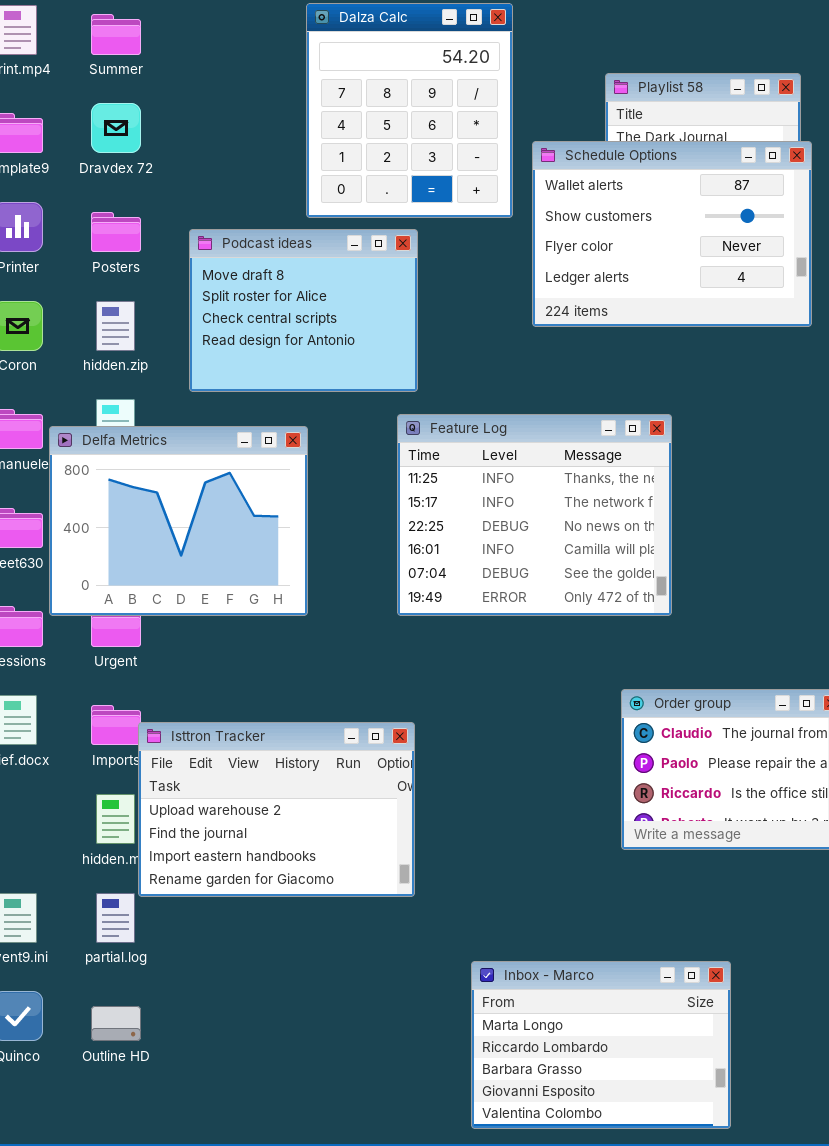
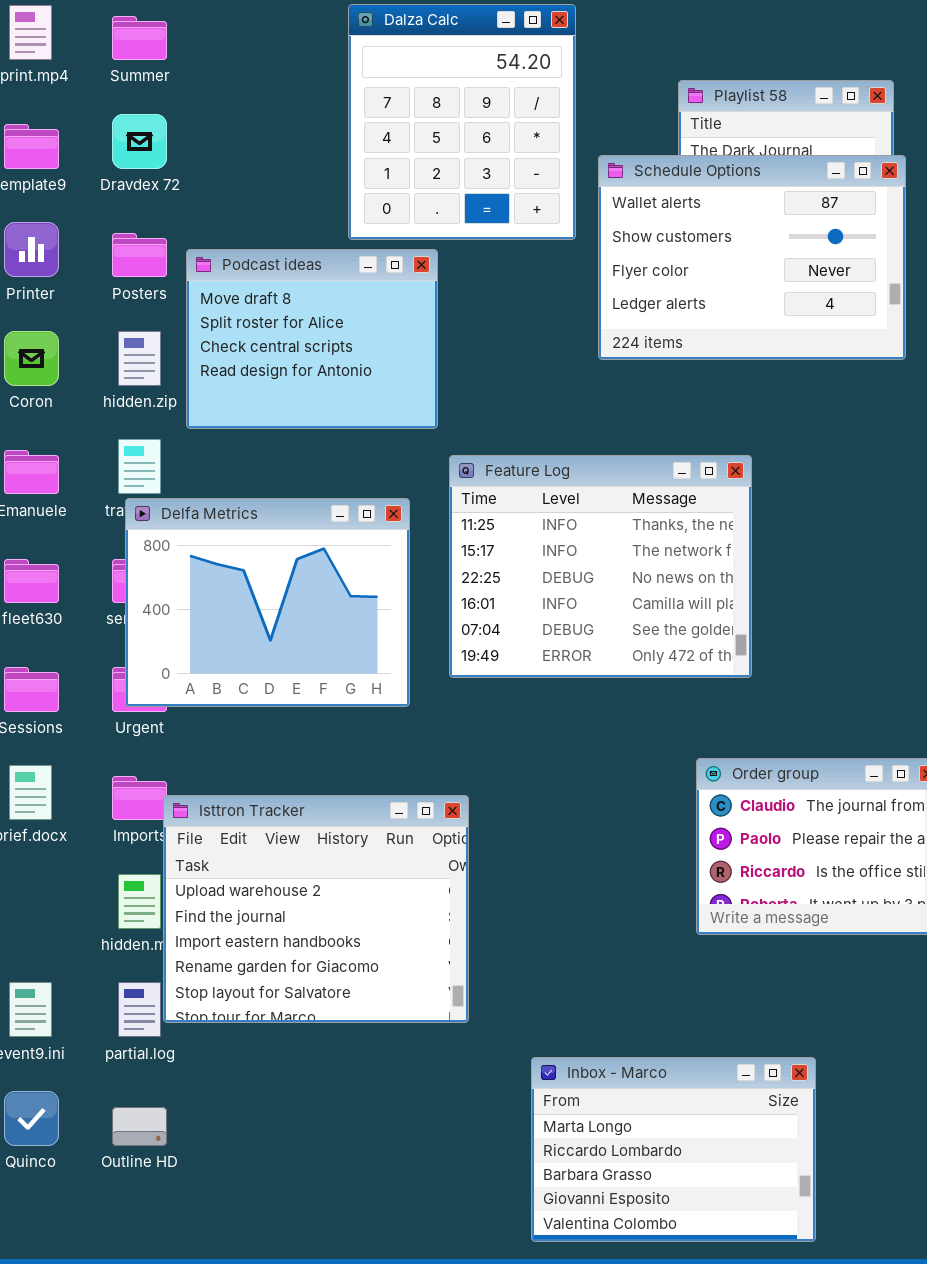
Podcast ideas: [189,229,418,392] -> [186,249,438,429], moved
Delfa Metrics: [49,426,308,616] -> [125,498,410,707], moved
Isttron Tracker: [138,722,415,897] -> [163,795,469,1023], resized

